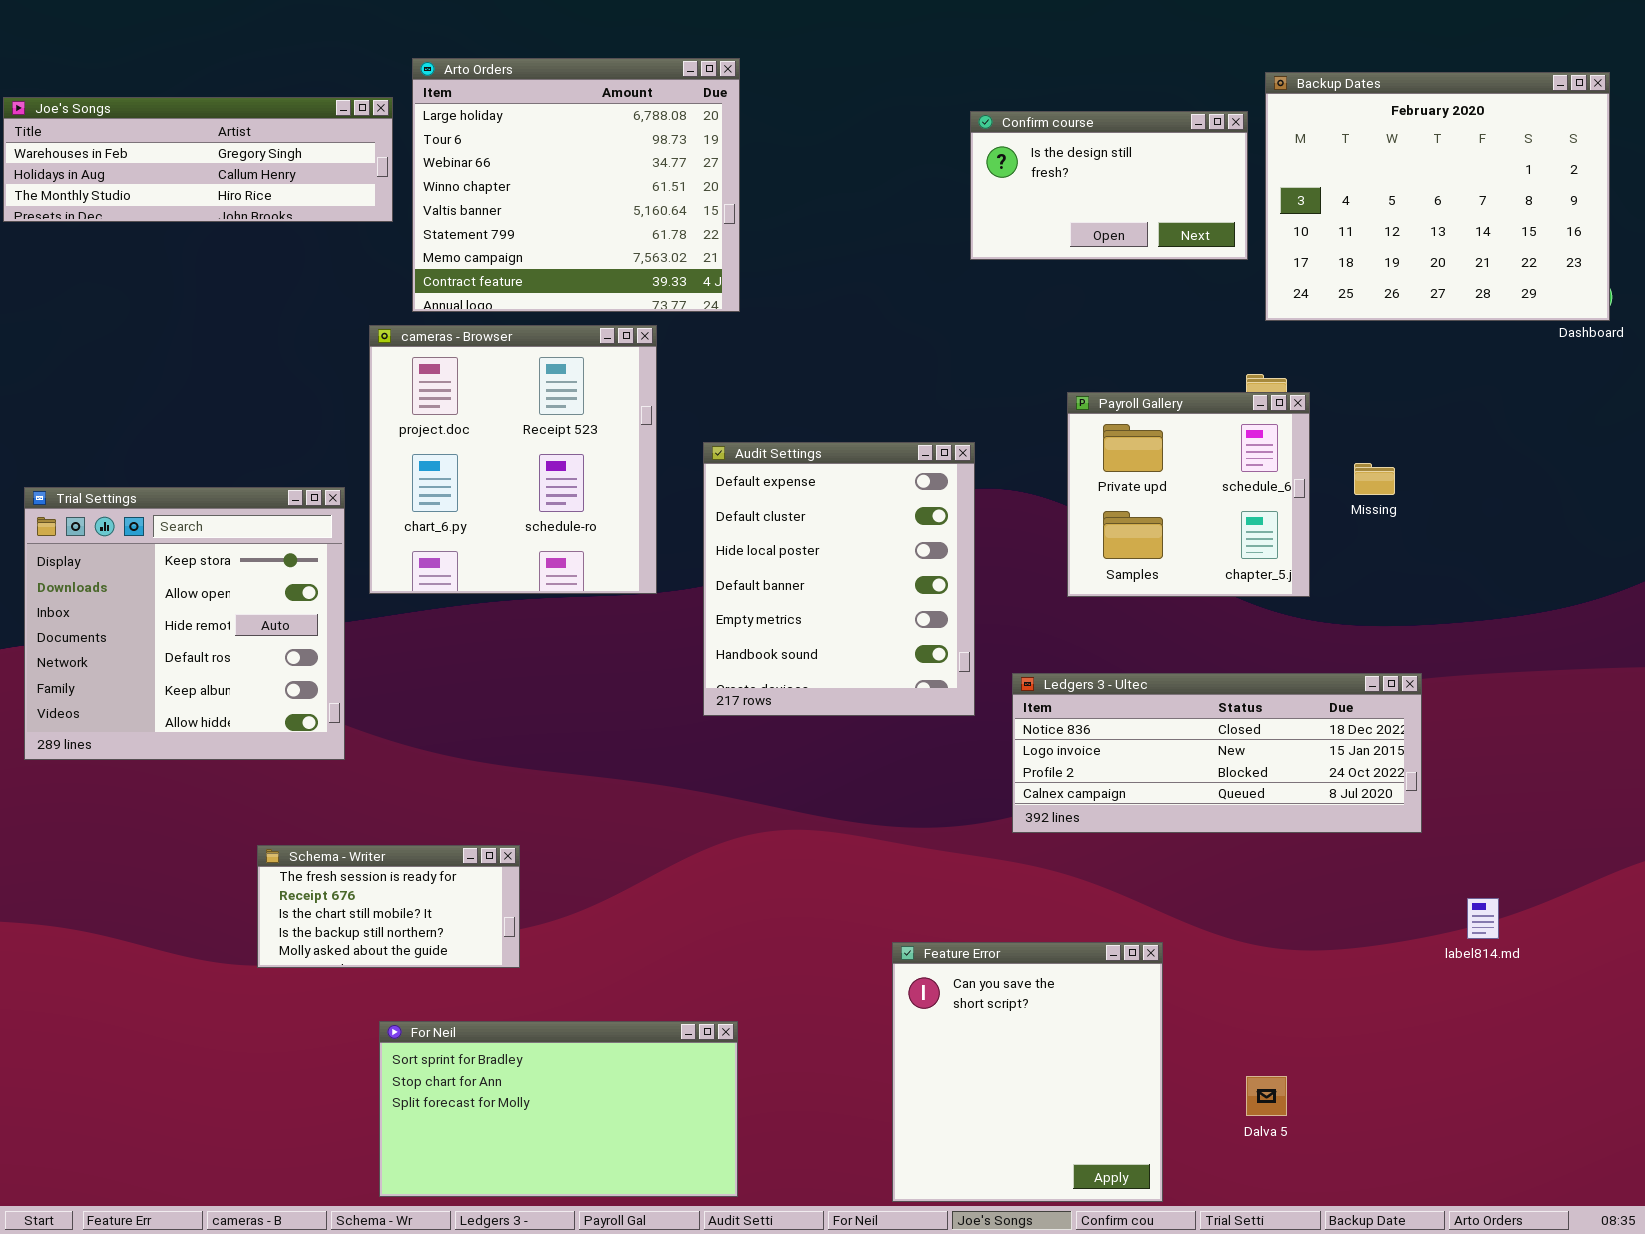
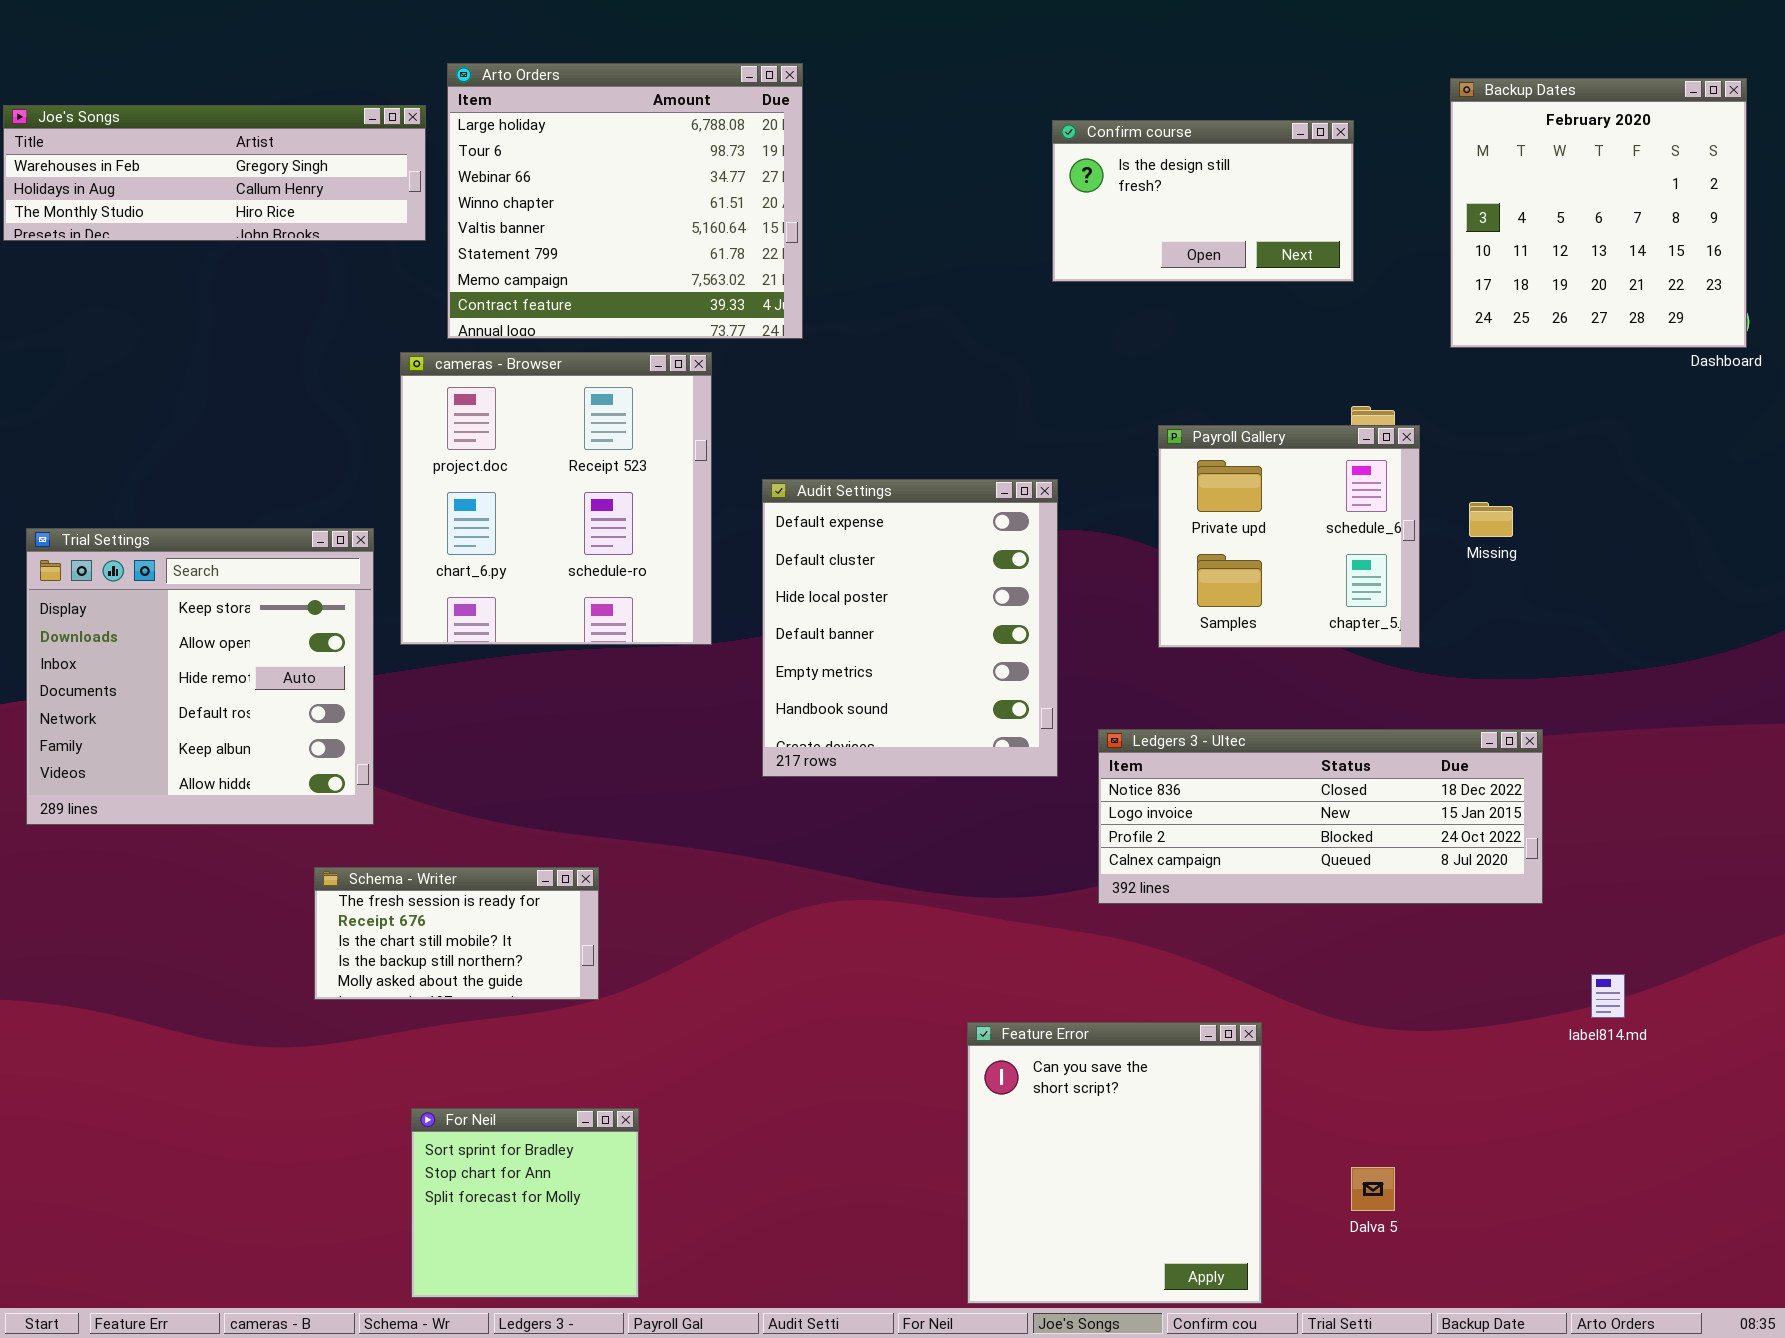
Backup Dates: [1265,72,1610,321] -> [1450,78,1747,348], resized
Schema - Writer: [257,845,520,968] -> [314,867,599,1000], moved
For Neil: [379,1021,738,1197] -> [411,1108,639,1298], resized

